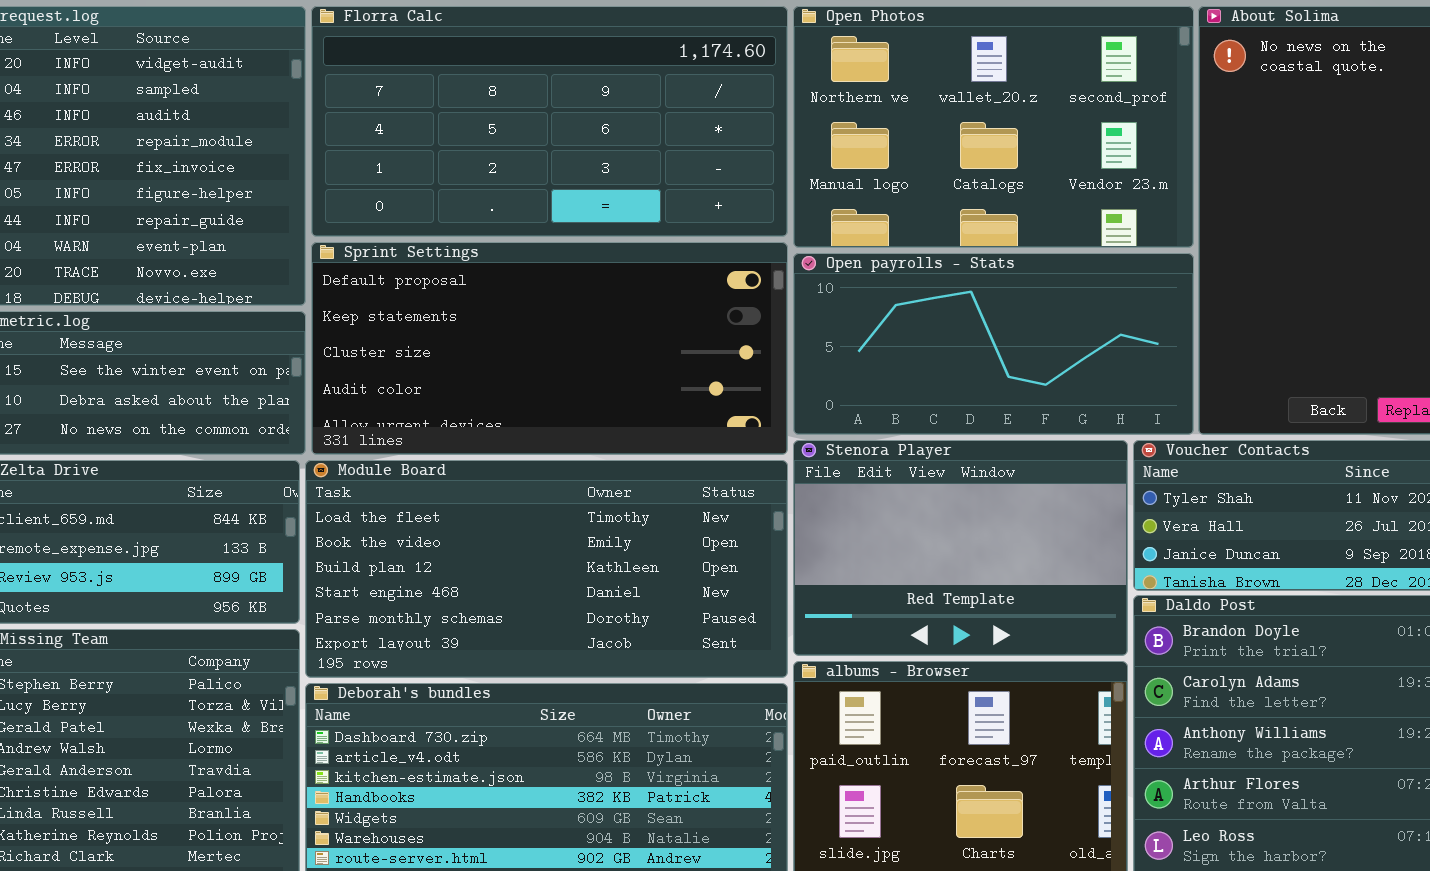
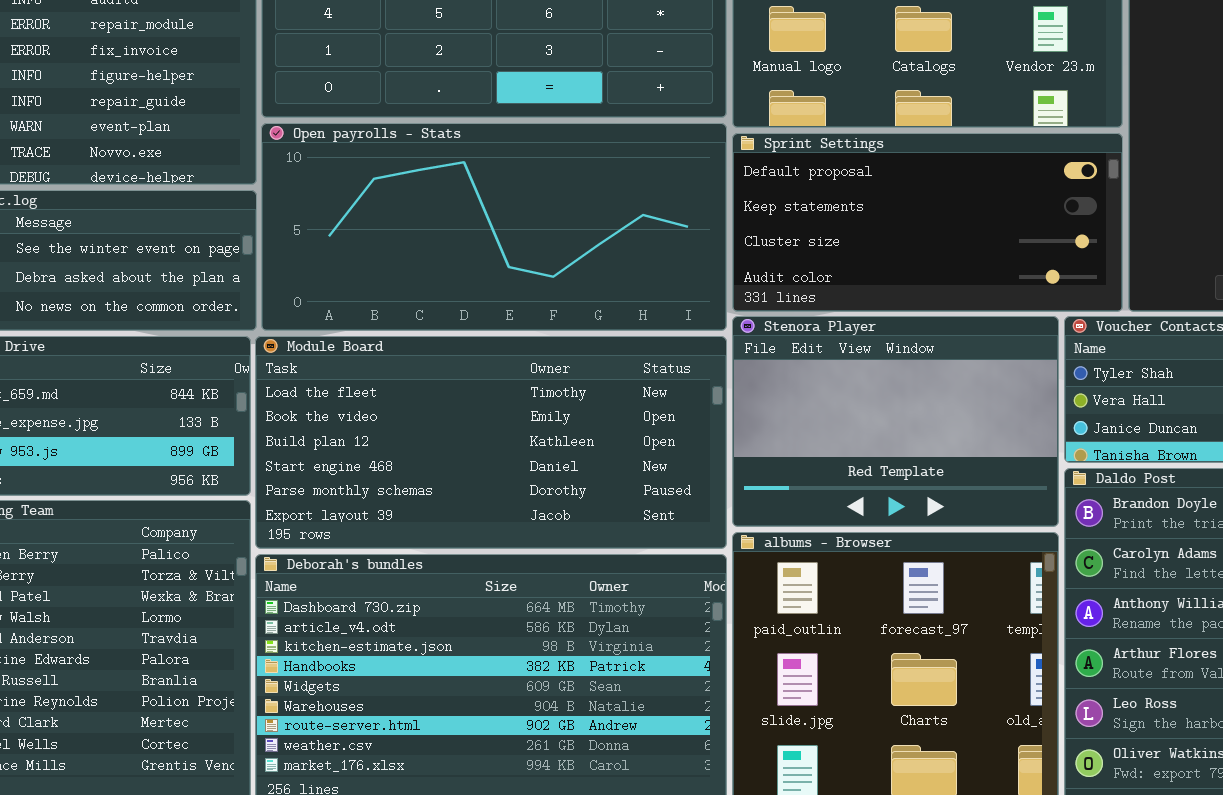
Sprint Settings: [311,242,788,455] -> [732,133,1123,312], moved, resized
Open payrolls - Stats: [793,253,1194,435] -> [261,123,727,331], moved, resized

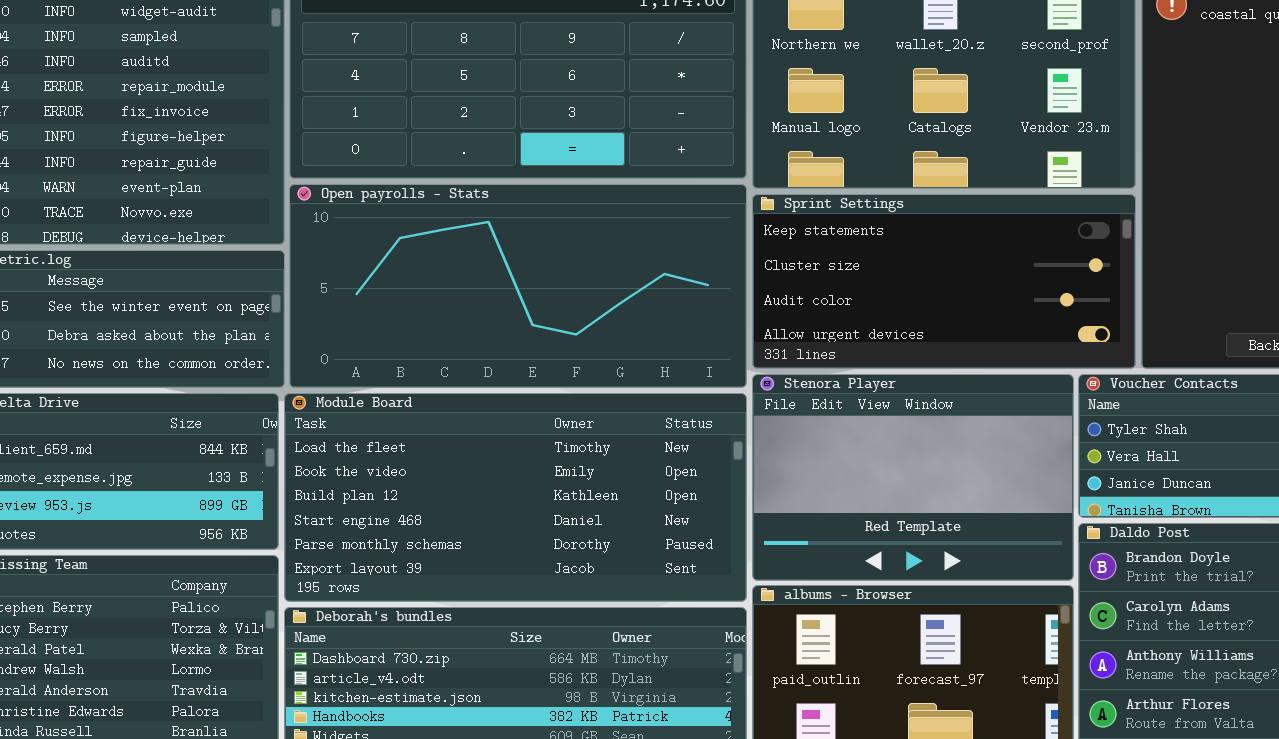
Sprint Settings: [732,133,1123,312] -> [752,194,1136,369], scrolled down 1 row

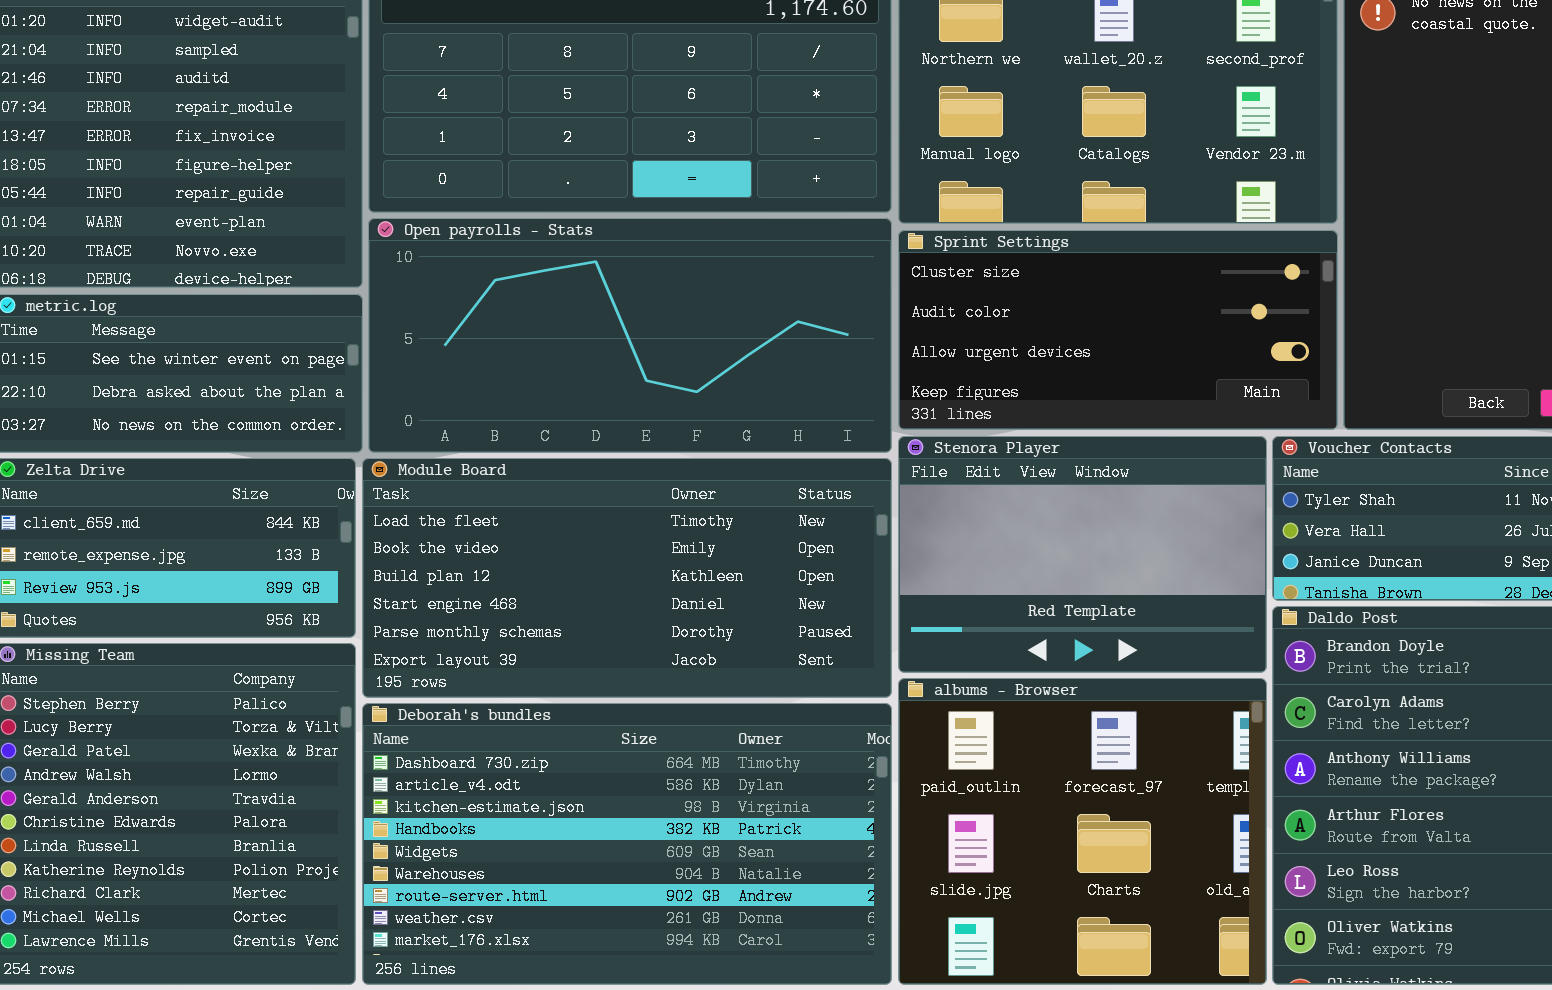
Sprint Settings: [752,194,1136,369] -> [898,230,1338,430], scrolled down 1 row

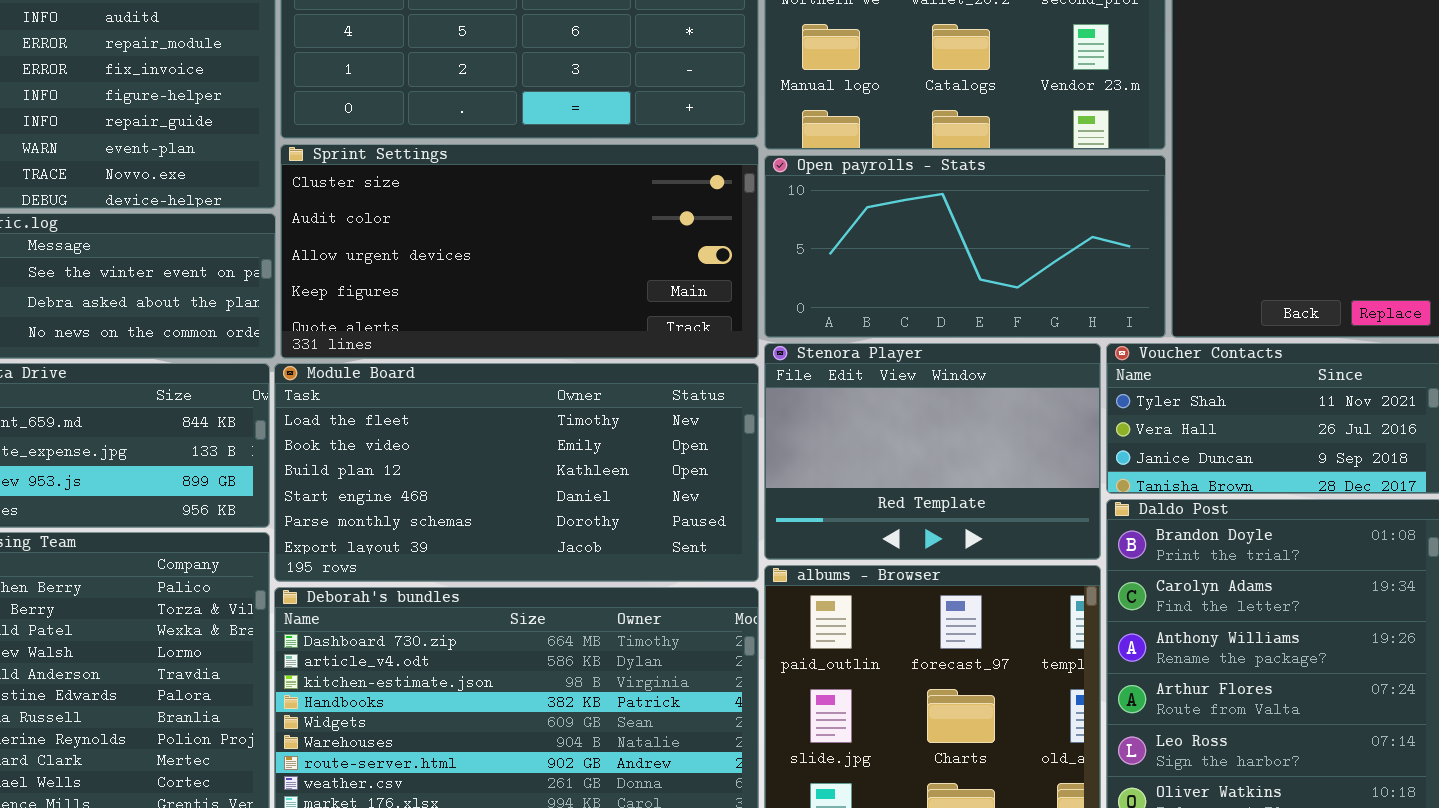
Open payrolls - Stats: [368,218,892,453] -> [764,155,1166,338], moved, resized
Sprint Settings: [898,230,1338,430] -> [280,144,759,359], moved, resized

